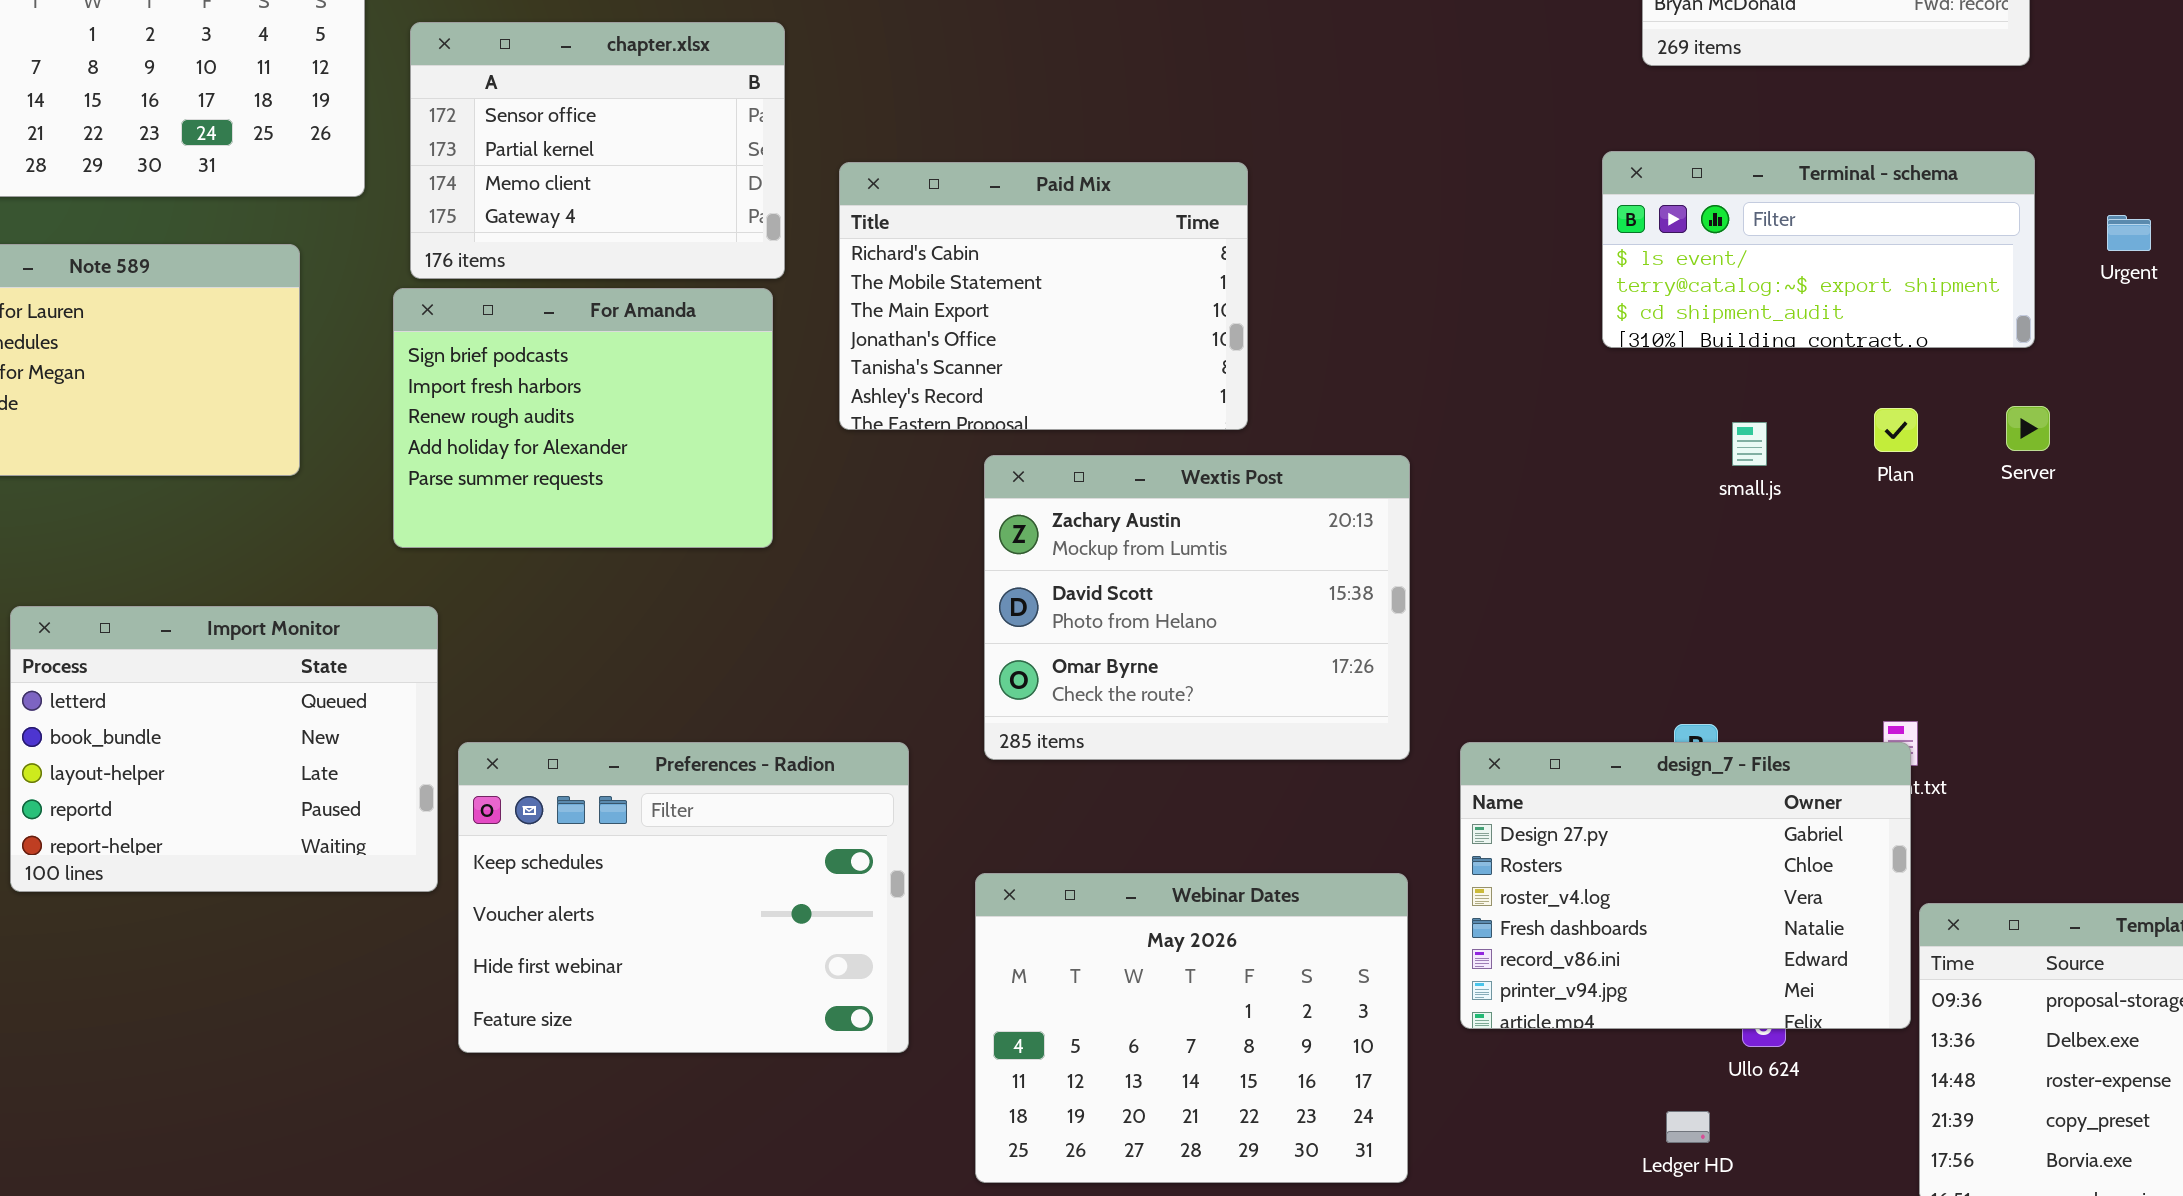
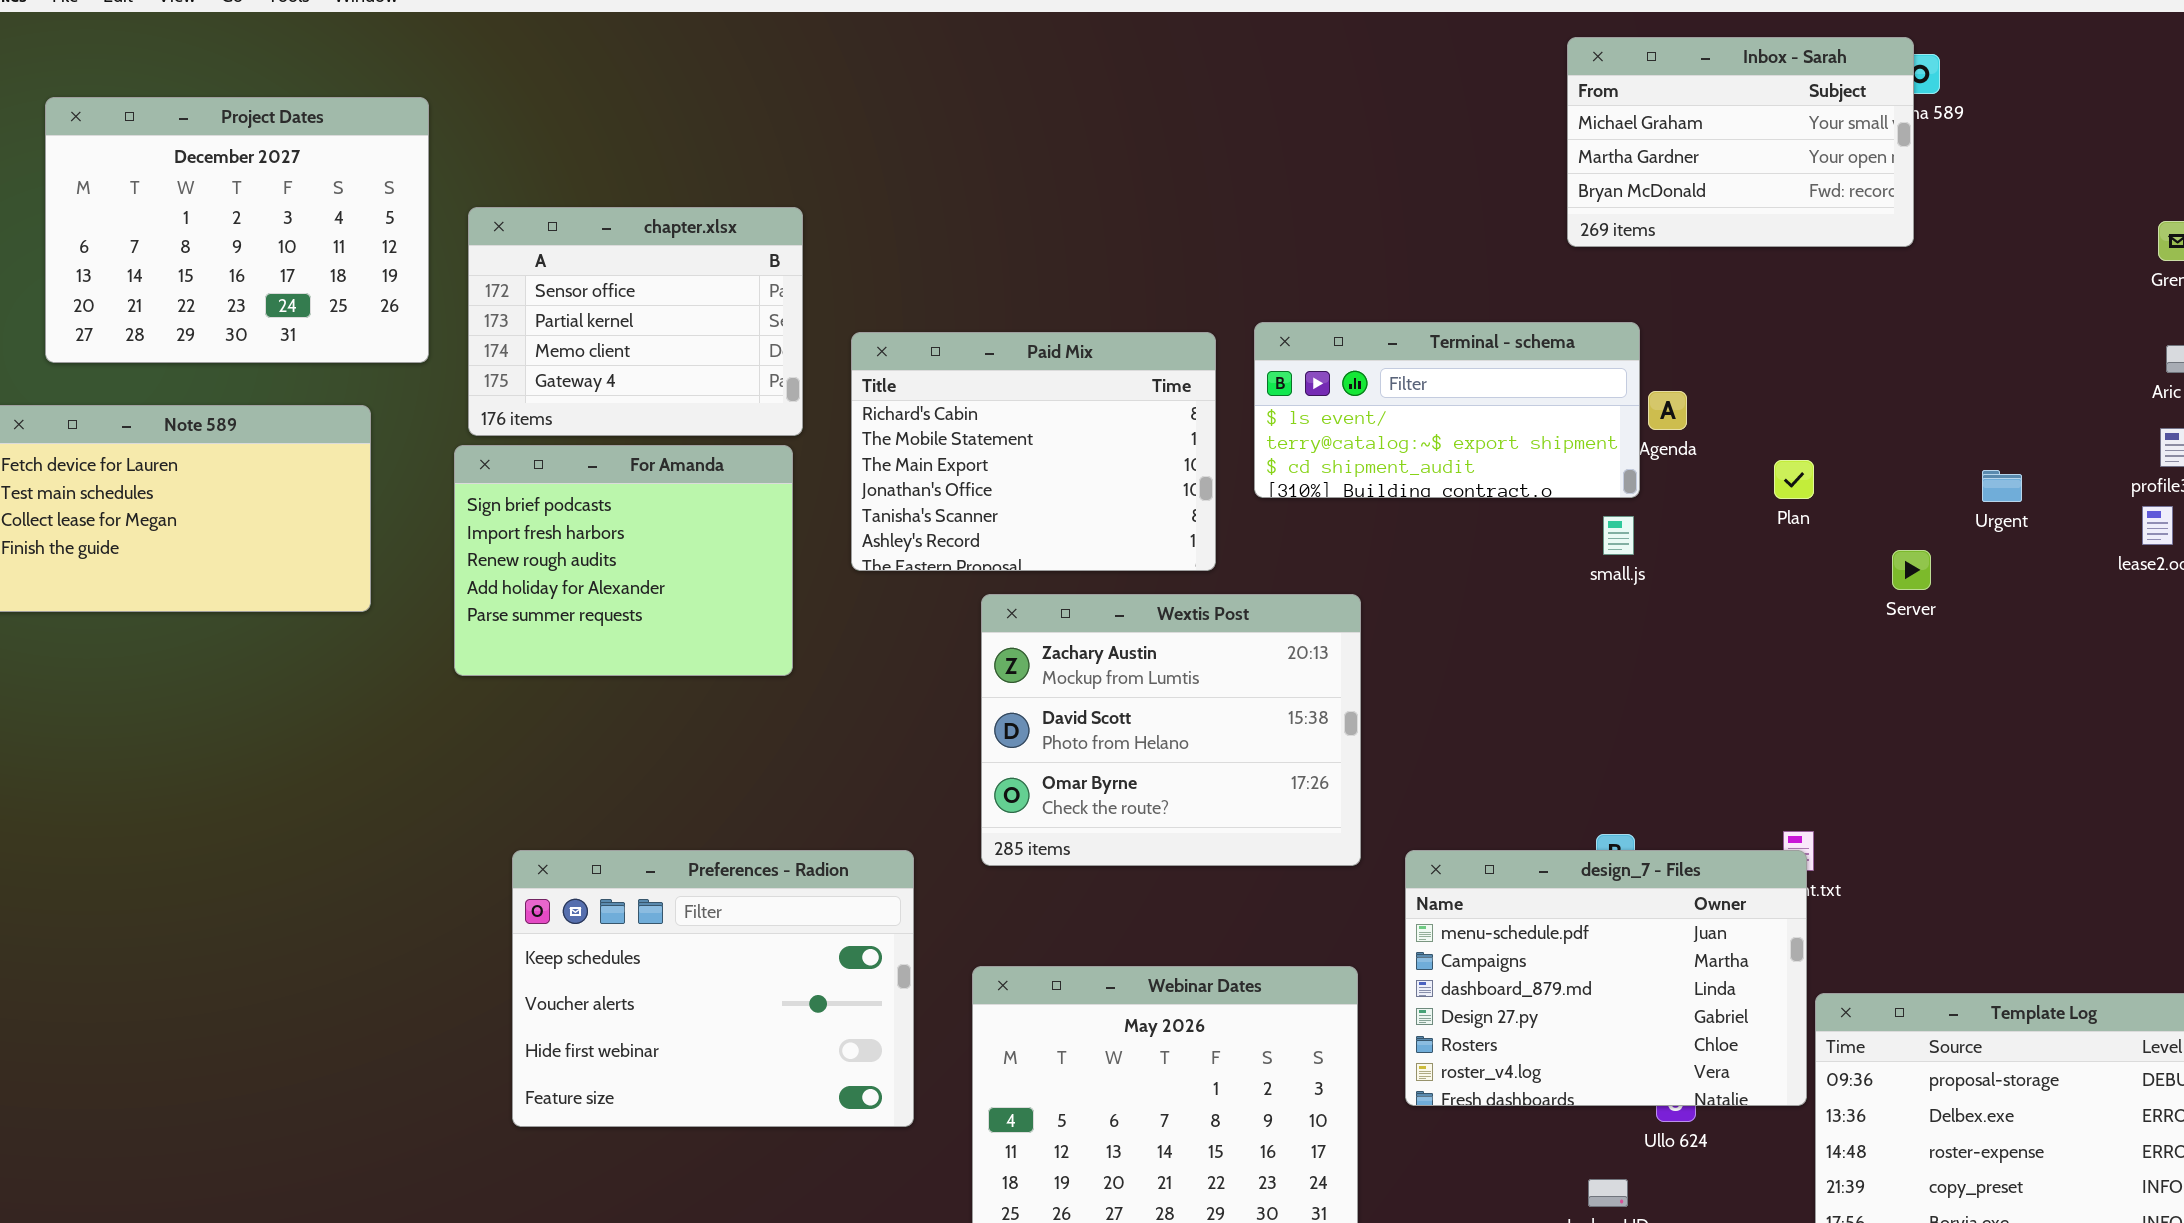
Terminal - schema: [1602,151,2035,348] -> [1254,322,1640,498], moved
Urgent: [2107,215,2151,251] -> [1982,470,2022,502], moved
Plan: [1874,408,1918,452] -> [1774,460,1814,499], moved
small.js: [1732,422,1767,466] -> [1603,516,1634,555], moved
Import Monitor: [10,606,438,892] -> none, closed
design_7 - Files: [1460,742,1911,1029] -> [1405,850,1807,1106], scrolled up 3 rows

